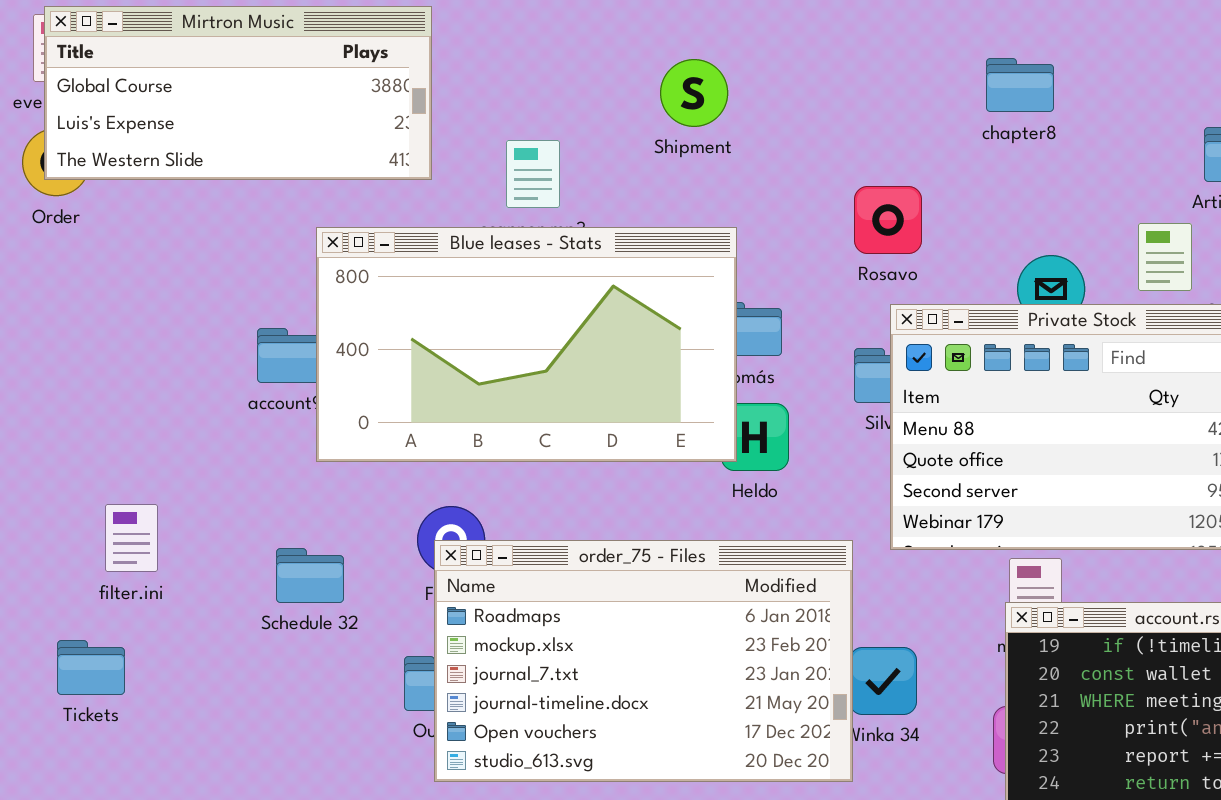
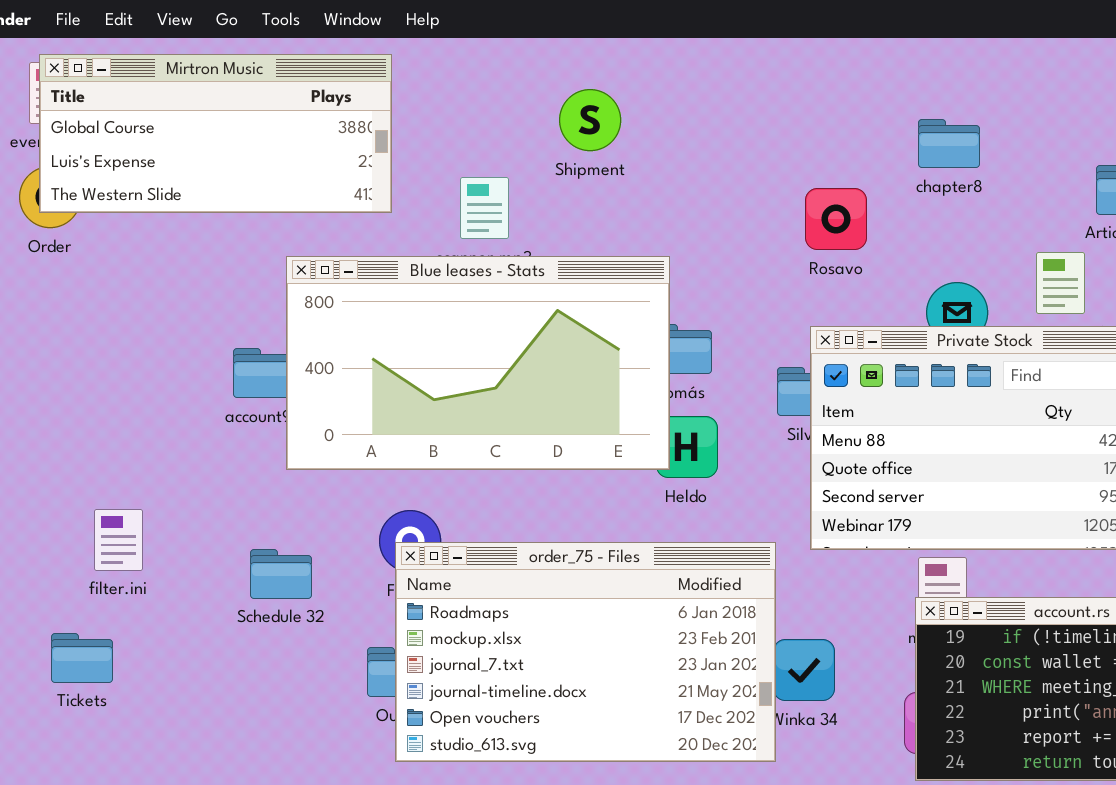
chapter8: [986,58,1054,112] -> [918,119,980,168], moved
Shipment: [660,59,728,127] -> [559,89,621,151], moved
Rosavo: [854,186,922,254] -> [805,188,867,250], moved

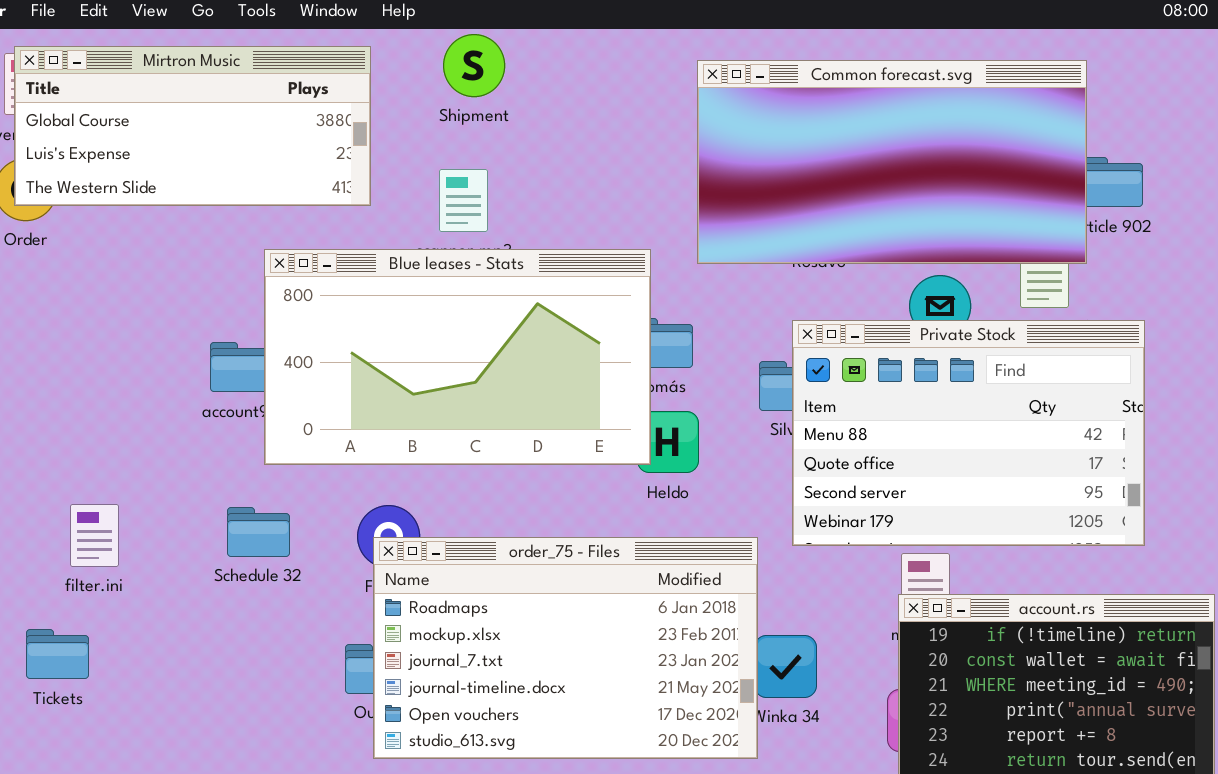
Common forecast.svg: none -> [697,60,1087,264], opened
Shipment: [559,89,621,151] -> [443,34,505,97], moved
Schedule 32: [250,549,312,599] -> [227,507,290,557], moved

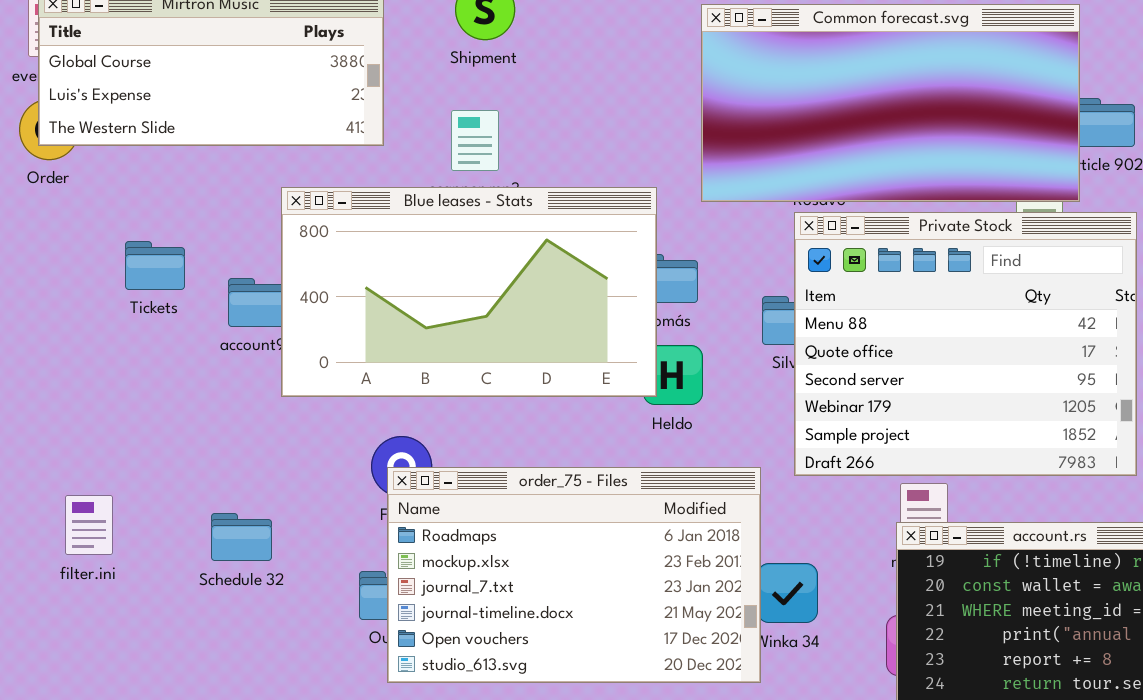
Private Stock: [792,320,1145,546] -> [794,212,1137,476], resized
filter.ini: [70,504,119,567] -> [65,495,113,555], moved
Schedule 32: [227,507,290,557] -> [211,513,272,561], moved
Tickets: [26,629,89,679] -> [125,241,185,290], moved

